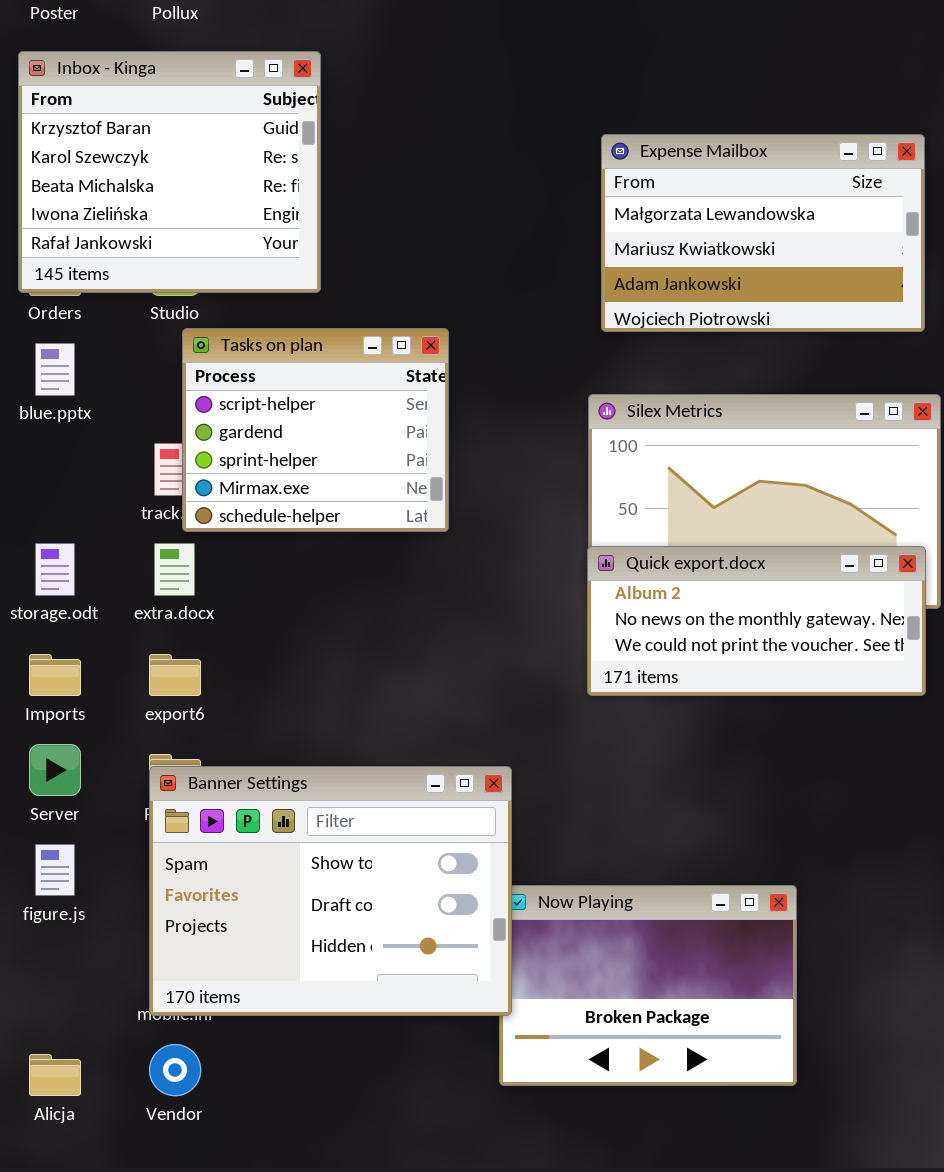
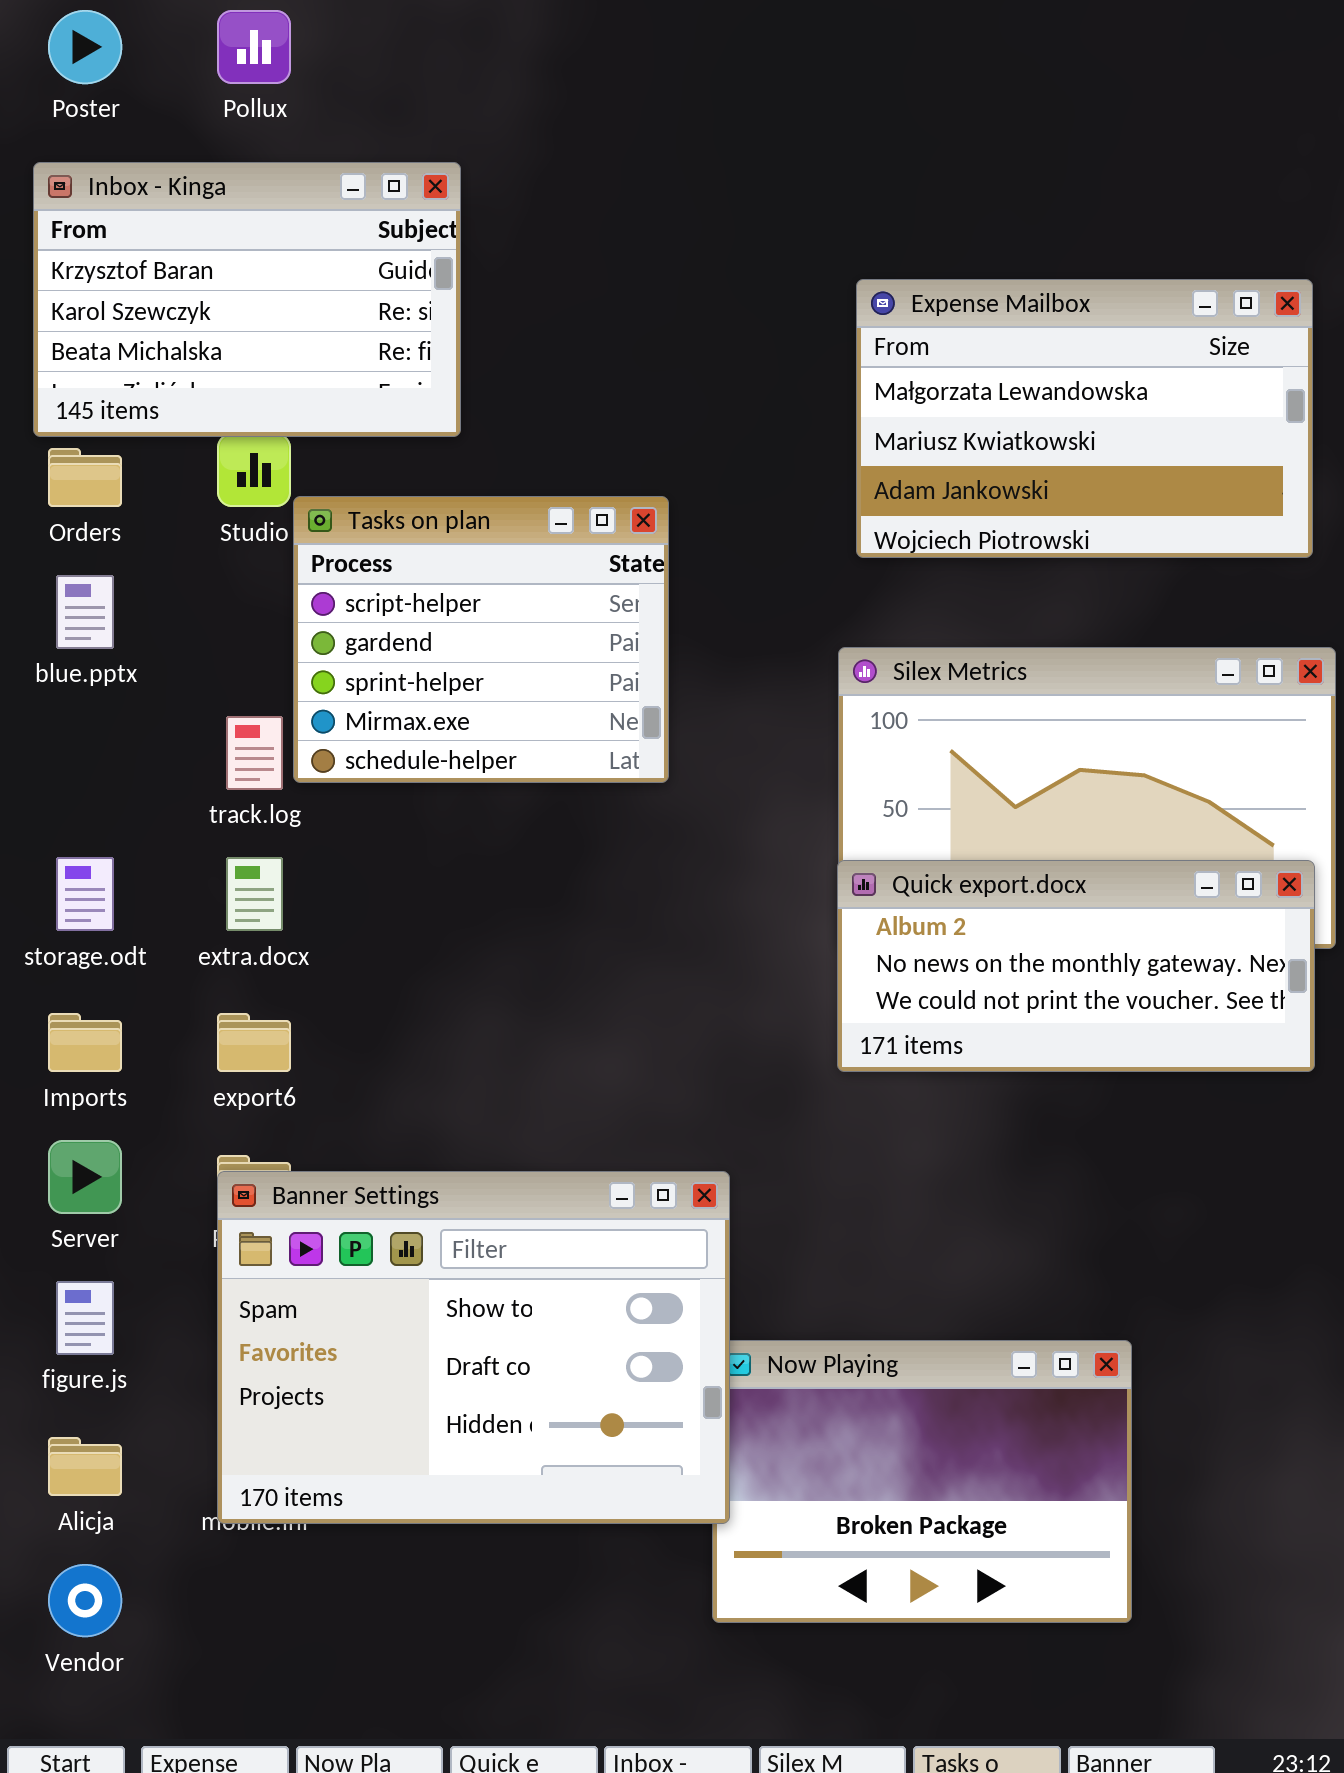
Inbox - Kinga: [18,51,321,293] -> [33,162,461,437], resized
Tasks on plan: [182,328,449,532] -> [293,496,669,783], moved
Vendor: [149,1044,201,1096] -> [48,1564,122,1637], moved
Alicja: [29,1054,81,1096] -> [48,1437,122,1496], moved

